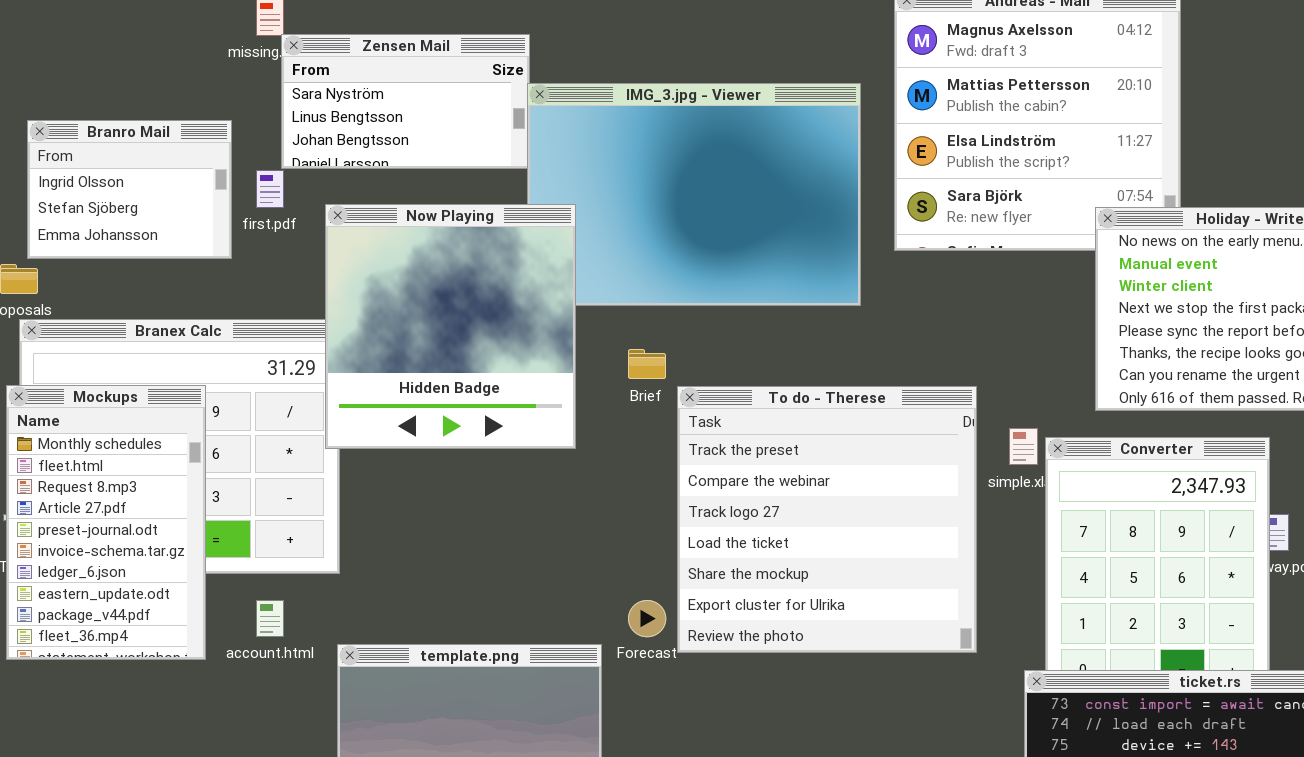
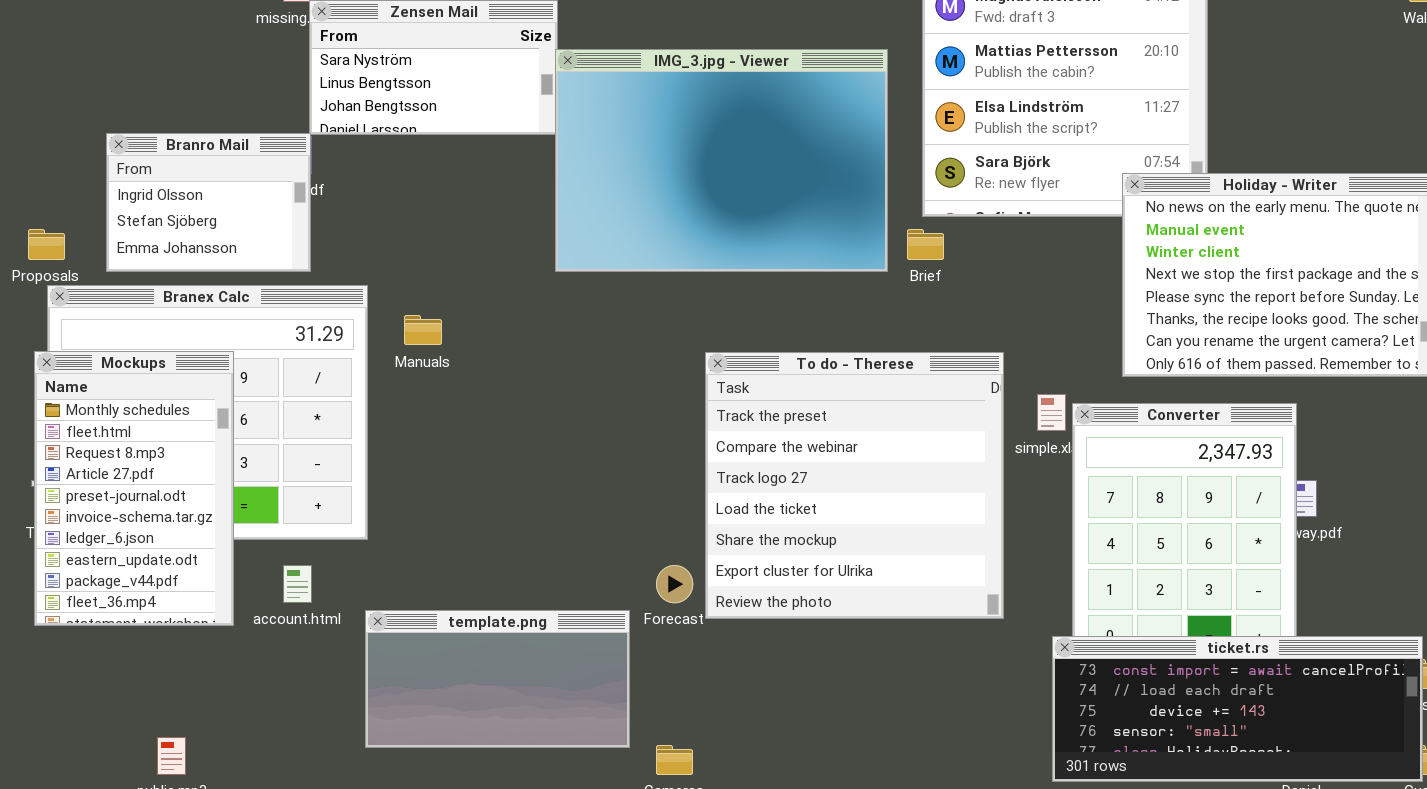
Branro Mail: [27,120,232,259] -> [106,133,311,272], moved
Now Playing: [325,204,576,449] -> none, closed
Brief: [628,349,666,379] -> [907,229,944,260], moved

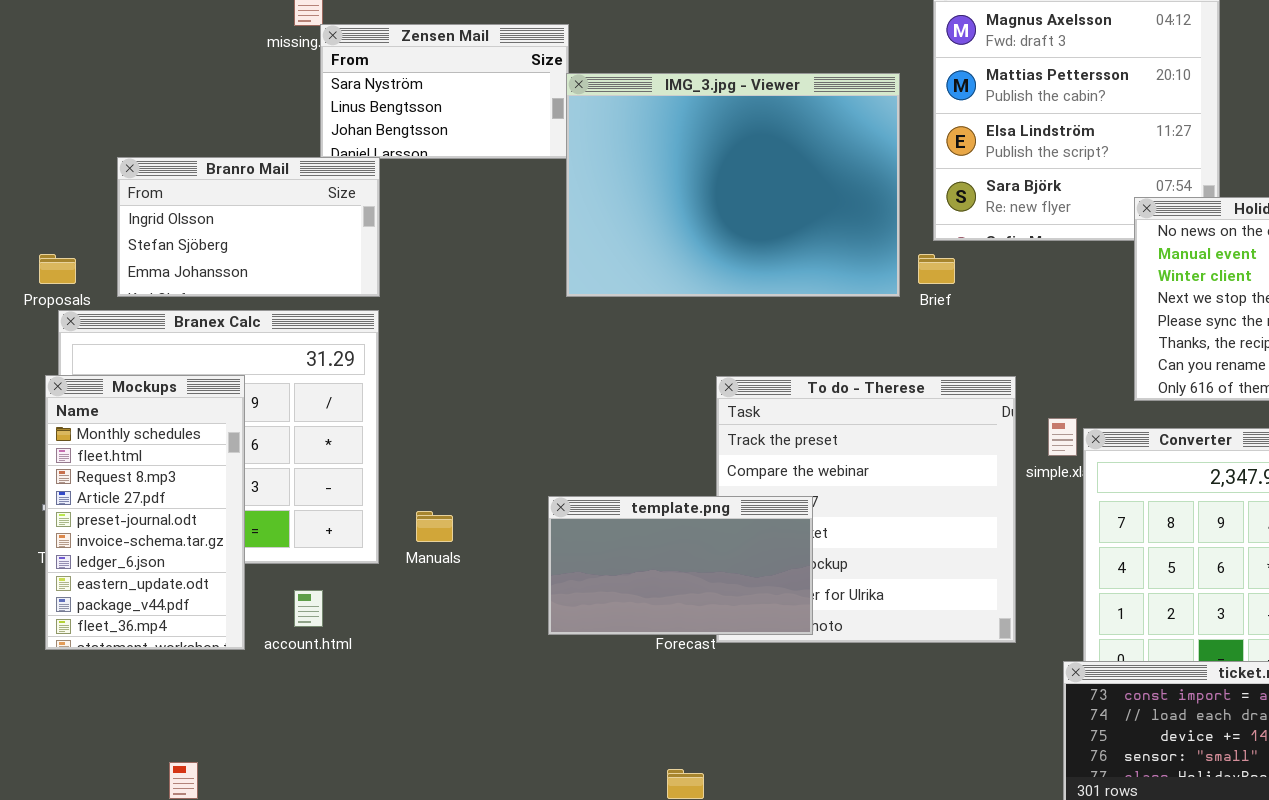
Branro Mail: [106,133,311,272] -> [117,157,380,297], resized
Manuals: [404,315,442,345] -> [416,511,453,542], moved
template.png: [365,610,630,748] -> [548,496,813,635], moved

